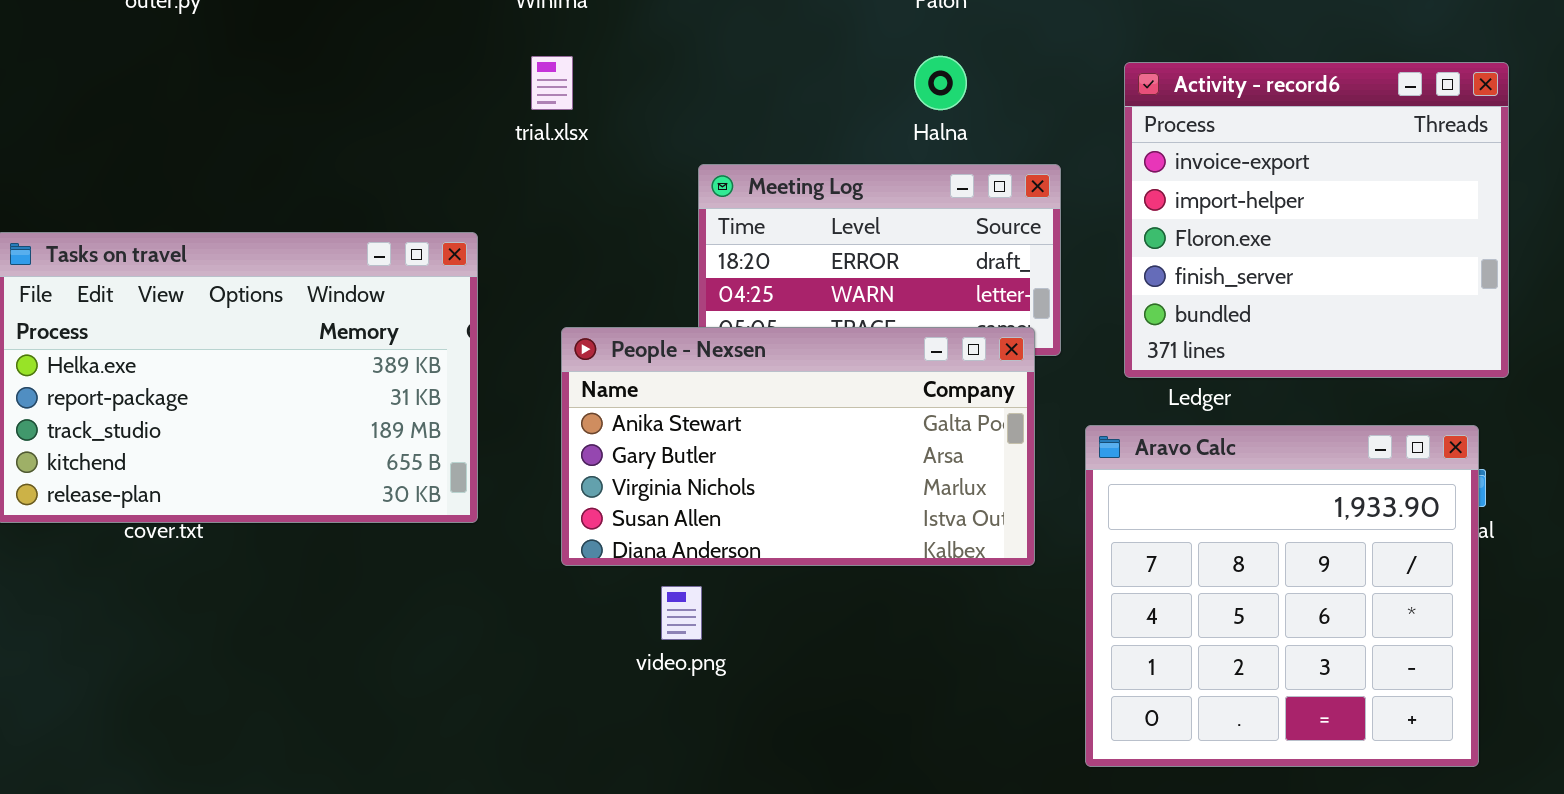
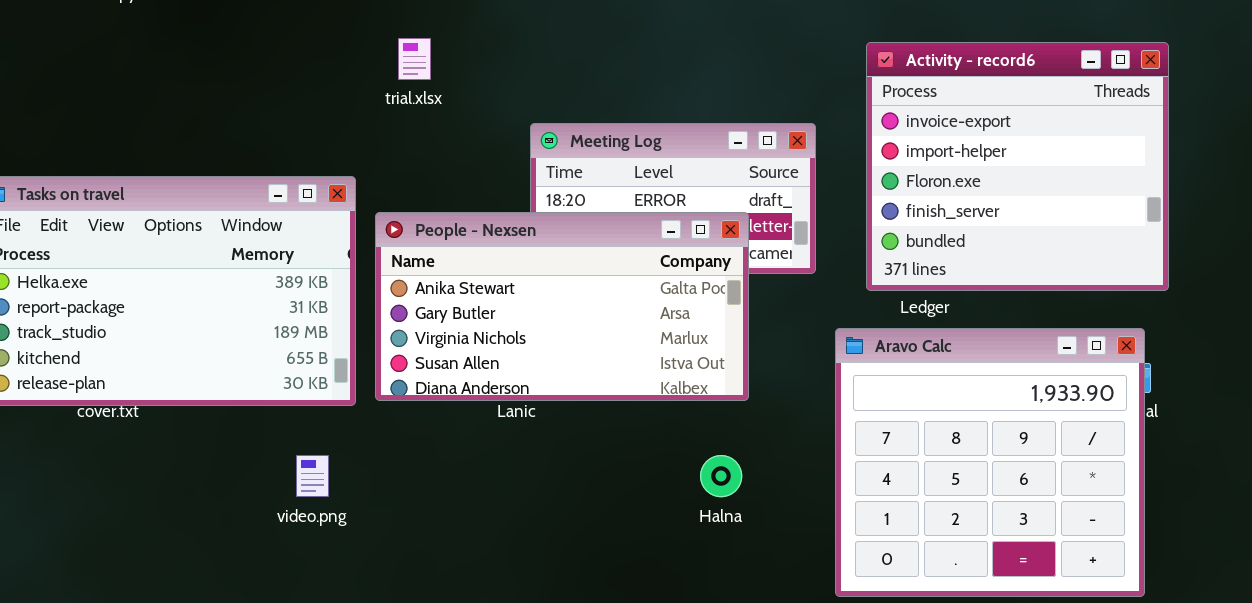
Halna: [914,56,967,110] -> [700,455,742,497], moved
People - Nexsen: [561,327,1035,566] -> [375,212,749,401], moved
video.png: [661,586,702,640] -> [296,455,329,497], moved

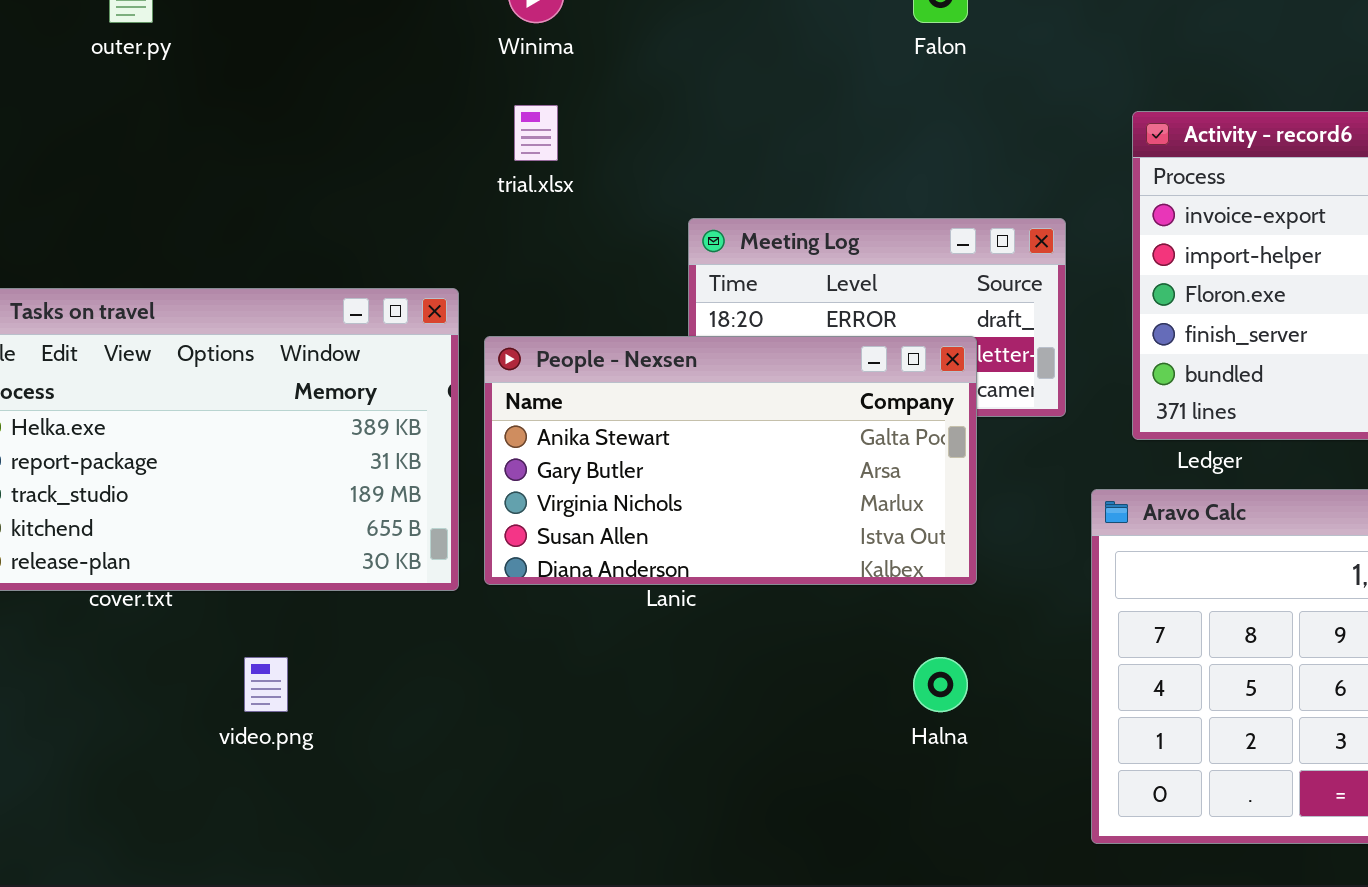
video.png: [296,455,329,497] -> [244,657,288,712], moved

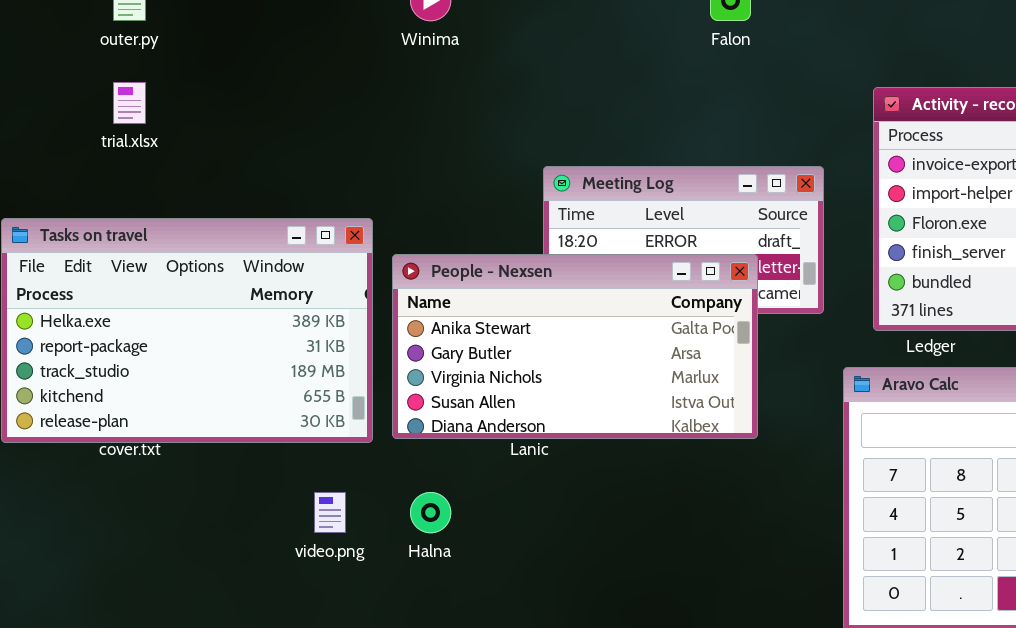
trial.xlsx: [514,105,558,161] -> [113,82,146,124], moved
video.png: [244,657,288,712] -> [314,492,346,533], moved
Halna: [913,657,968,712] -> [410,492,451,533], moved

